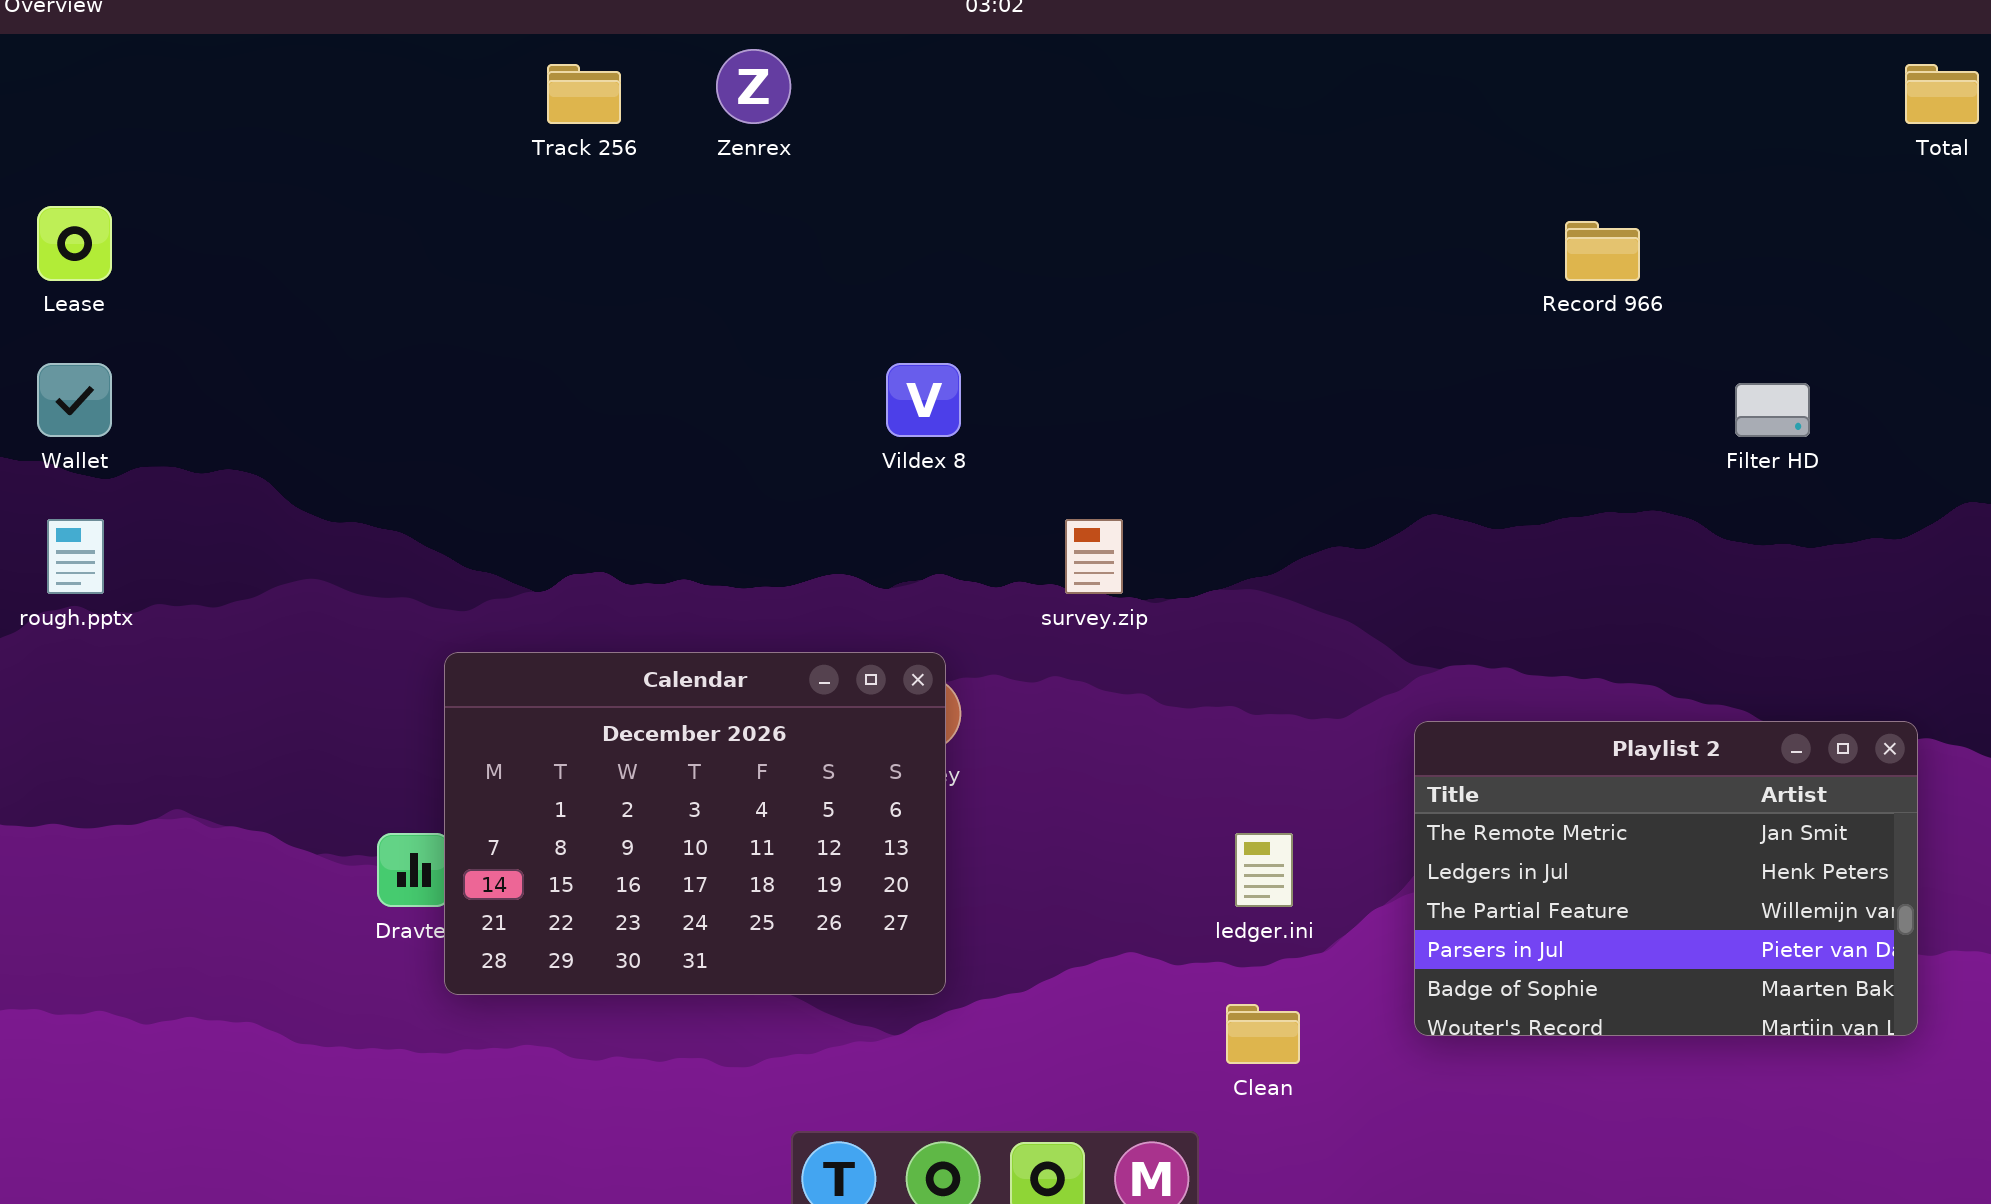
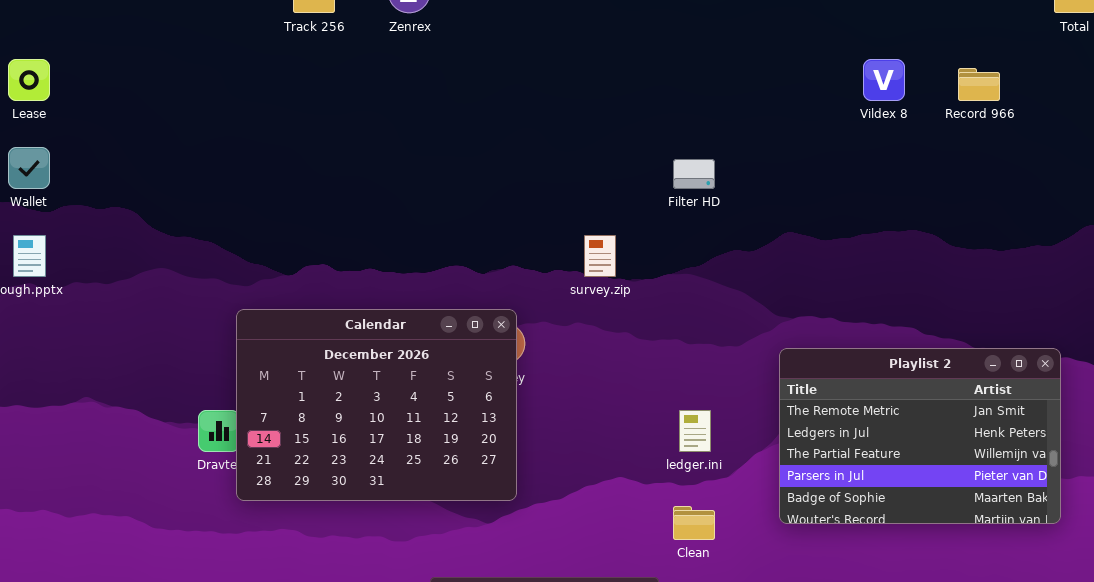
Record 966: [1565,221,1640,281] -> [958,68,1000,101], moved
Vildex 8: [886,363,961,437] -> [863,59,905,101], moved
Filter HD: [1735,383,1810,437] -> [673,159,715,189], moved

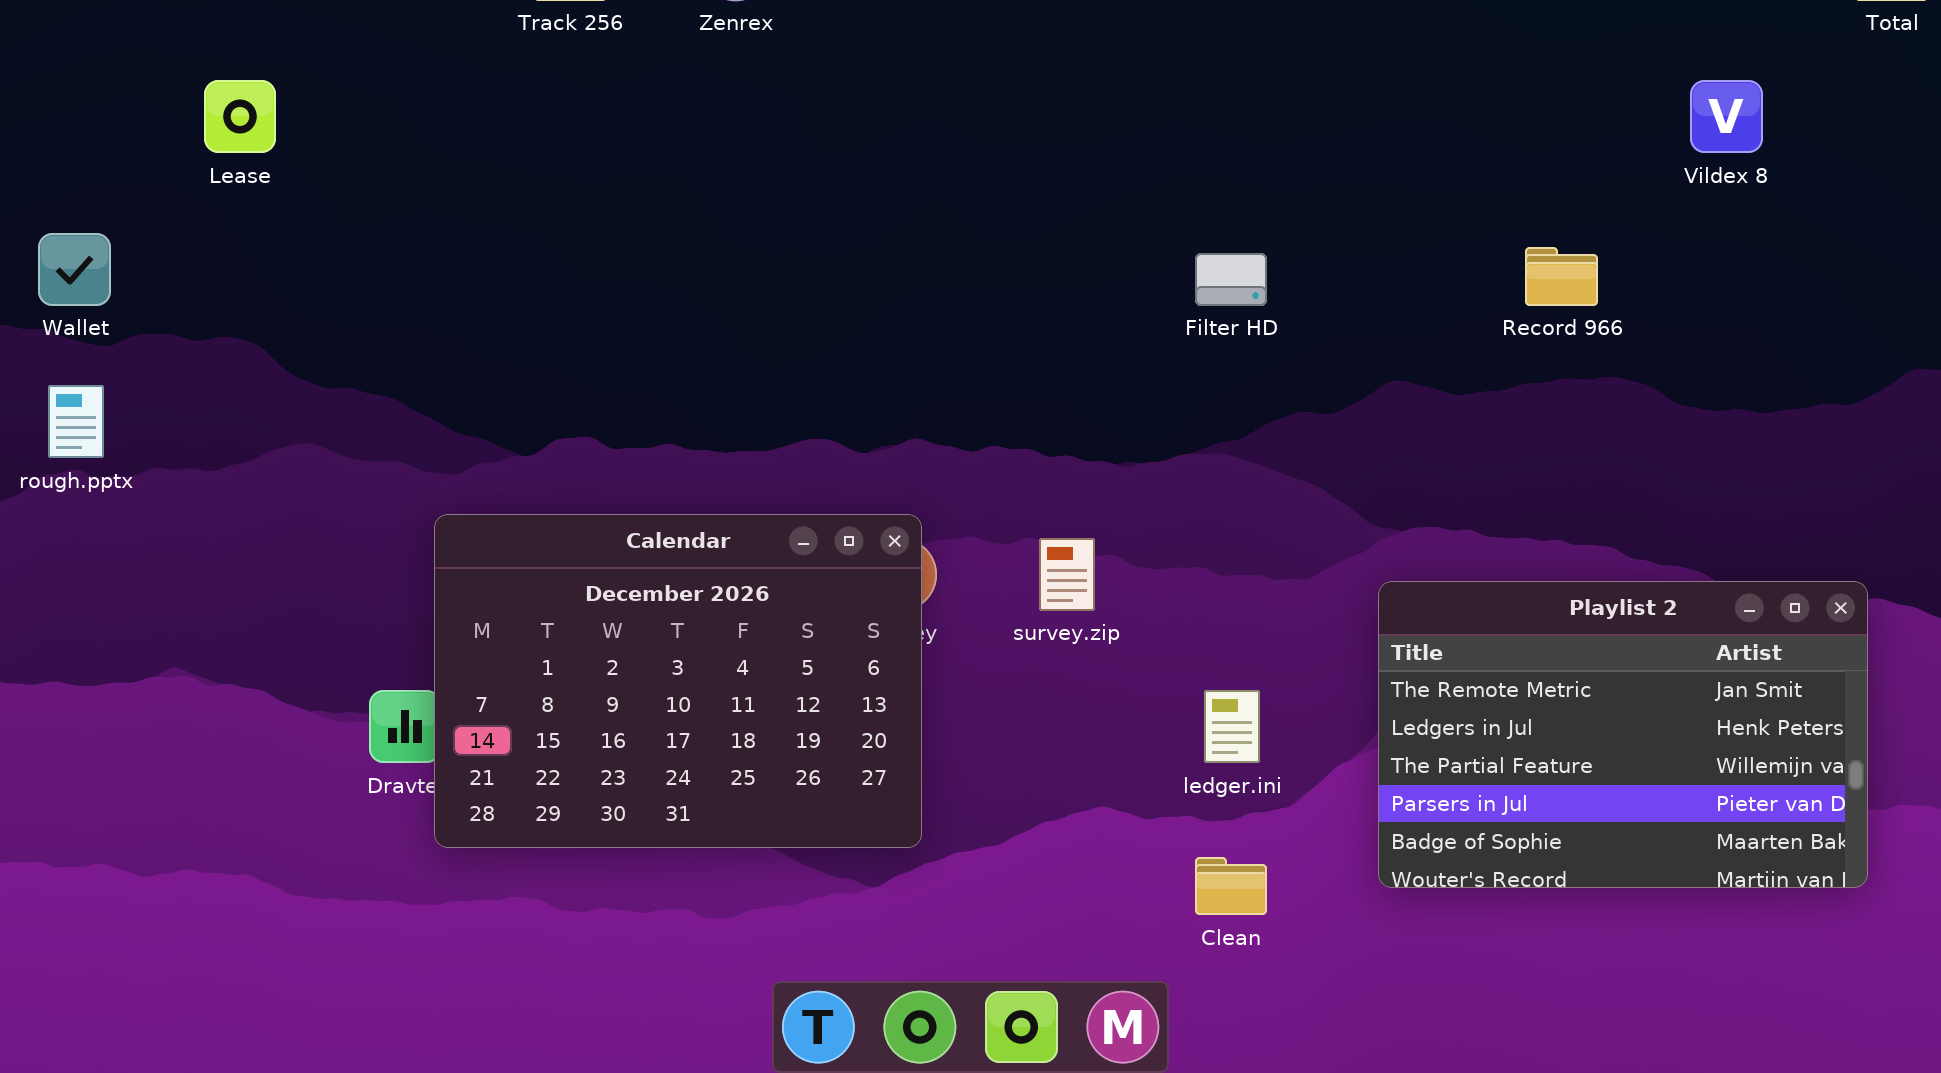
Lease: [8,59,50,101] -> [204,80,276,153], moved
Vildex 8: [863,59,905,101] -> [1690,80,1763,153], moved
Record 966: [958,68,1000,101] -> [1525,247,1598,306], moved
survey.zip: [584,235,616,277] -> [1039,538,1095,611], moved

